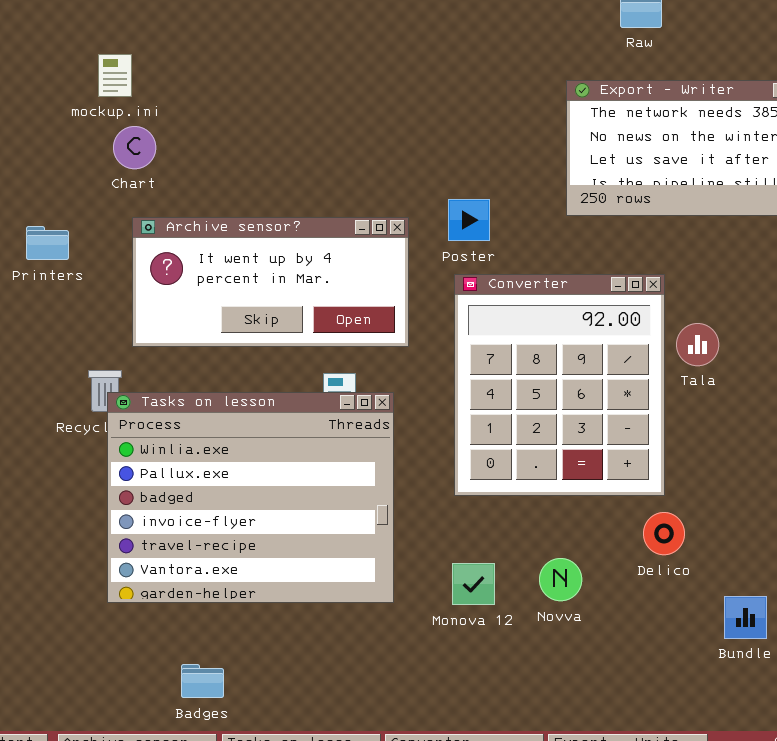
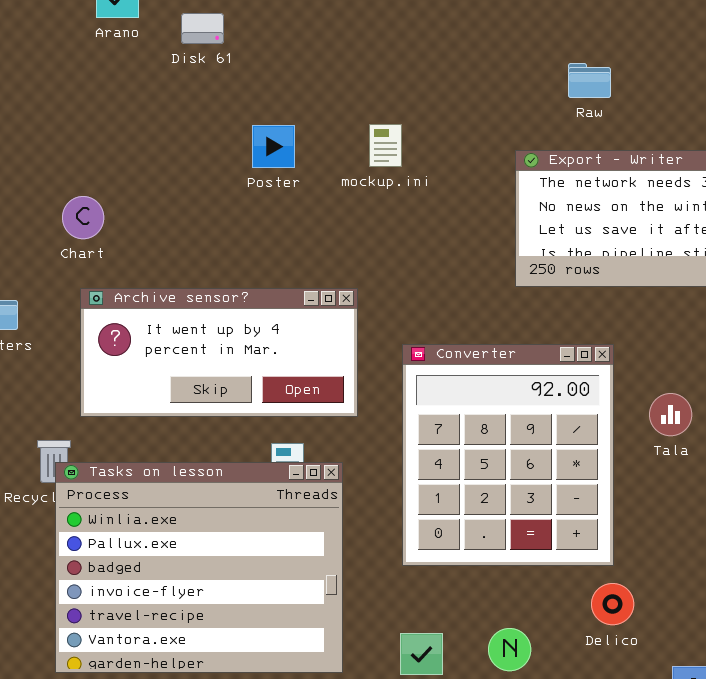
mockup.ini: [98,54,132,97] -> [369,124,402,167], moved
Poster: [448,199,490,241] -> [252,125,295,168], moved
Tala: [676,323,719,366] -> [649,393,692,436], moved

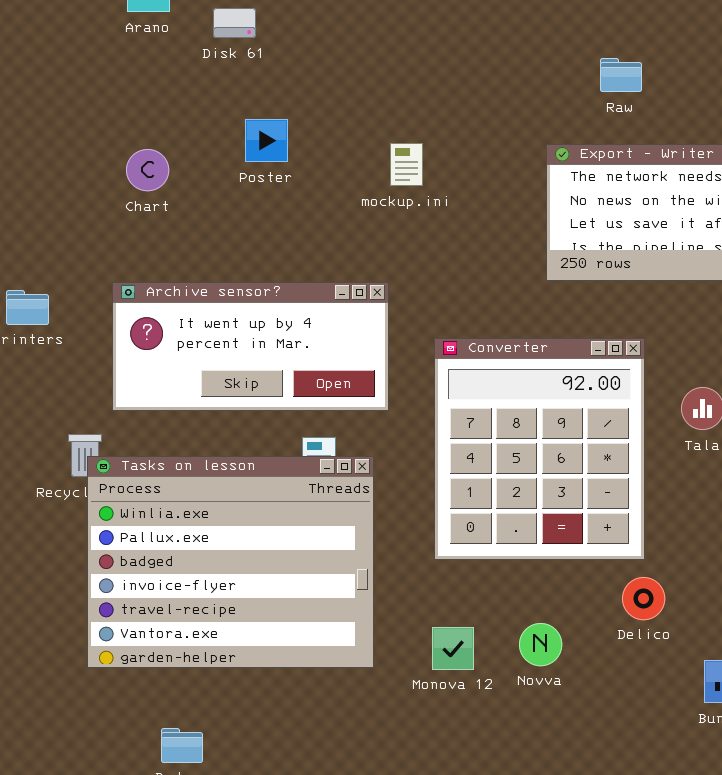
mockup.ini: [369,124,402,167] -> [390,143,423,186], moved
Poster: [252,125,295,168] -> [245,119,288,162], moved
Chart: [62,196,104,239] -> [126,149,169,191], moved

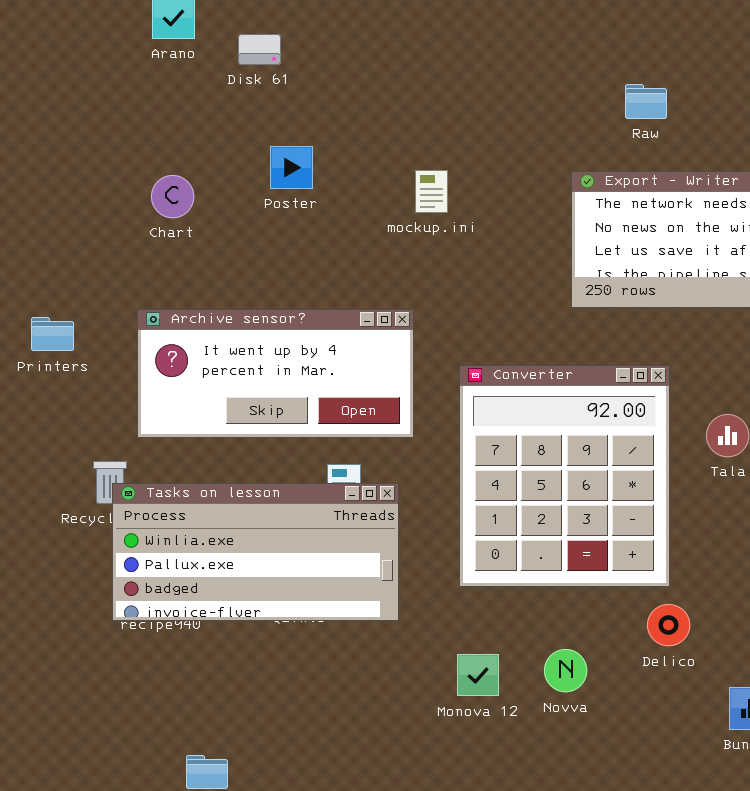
Tasks on lesson: [87,456,374,668] -> [112,483,399,621], resized

